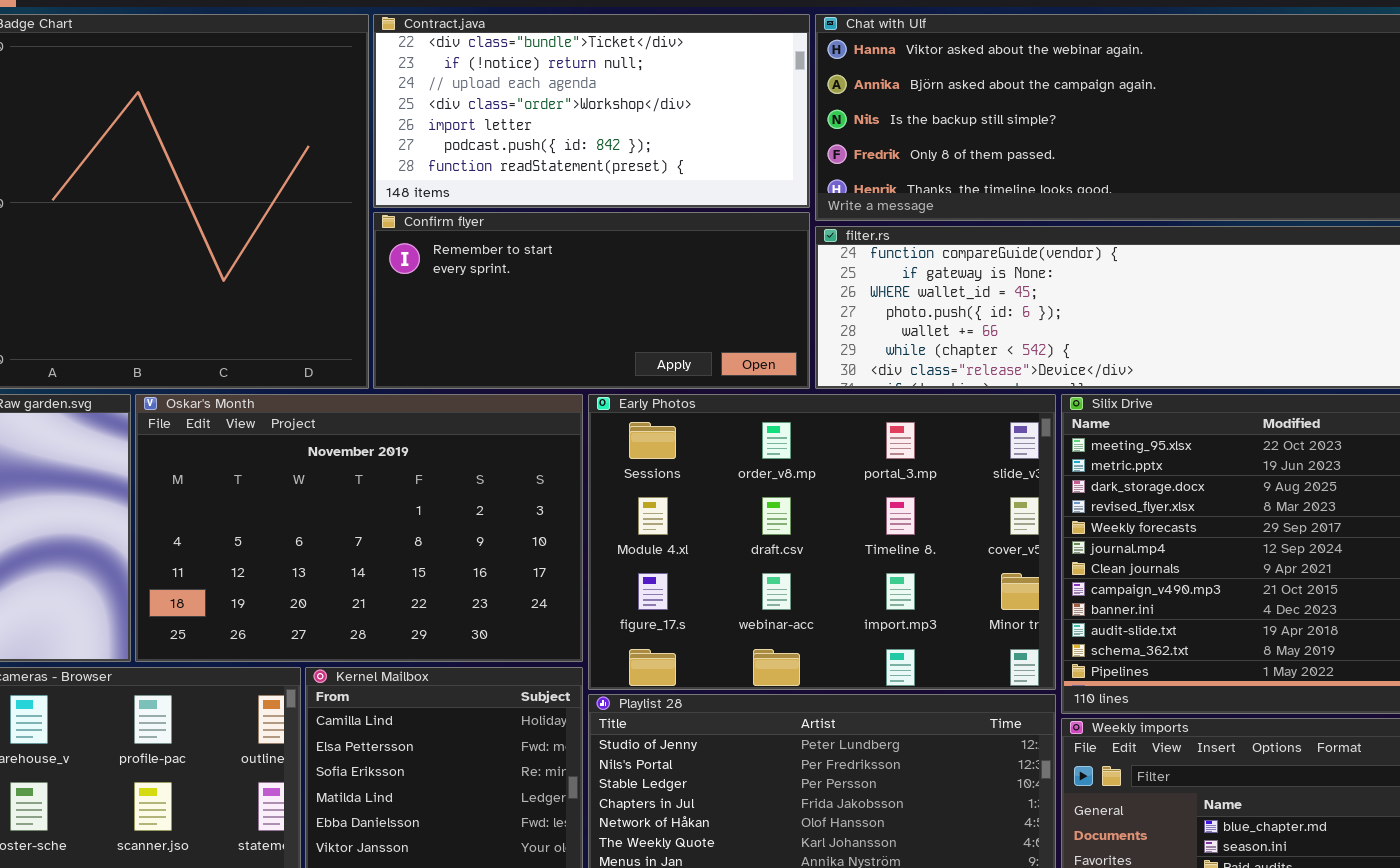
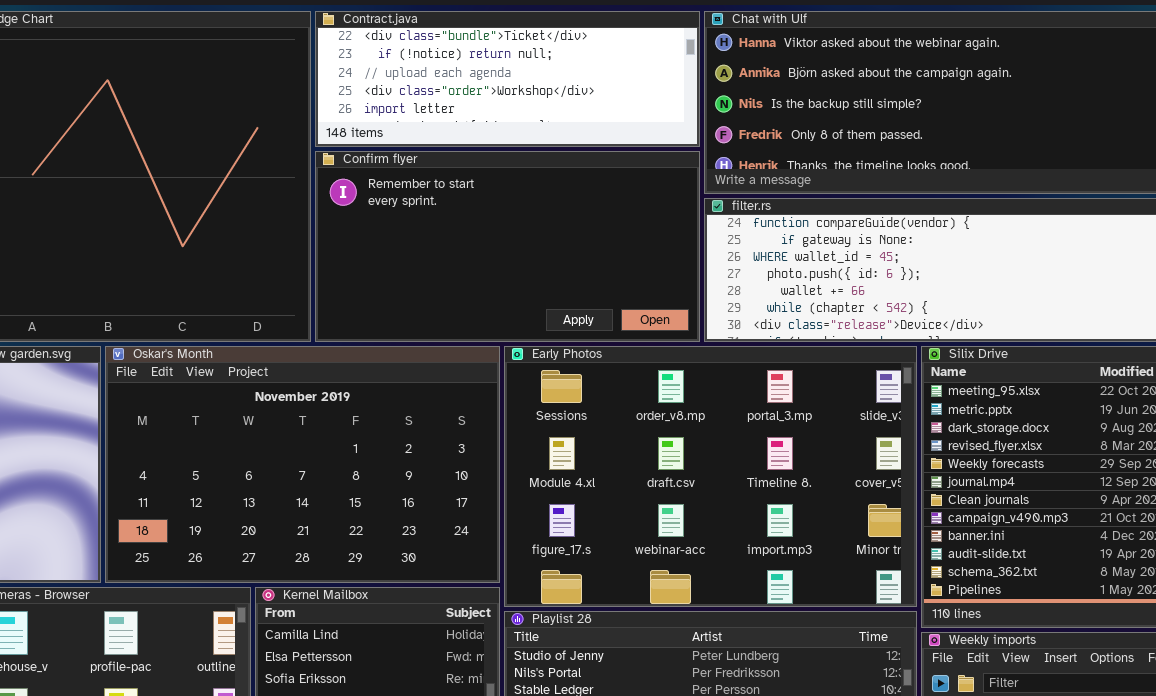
Contract.java: [373,14,810,208] -> [315,11,700,147], resized
Confirm flyer: [373,212,810,389] -> [315,151,700,342], resized

